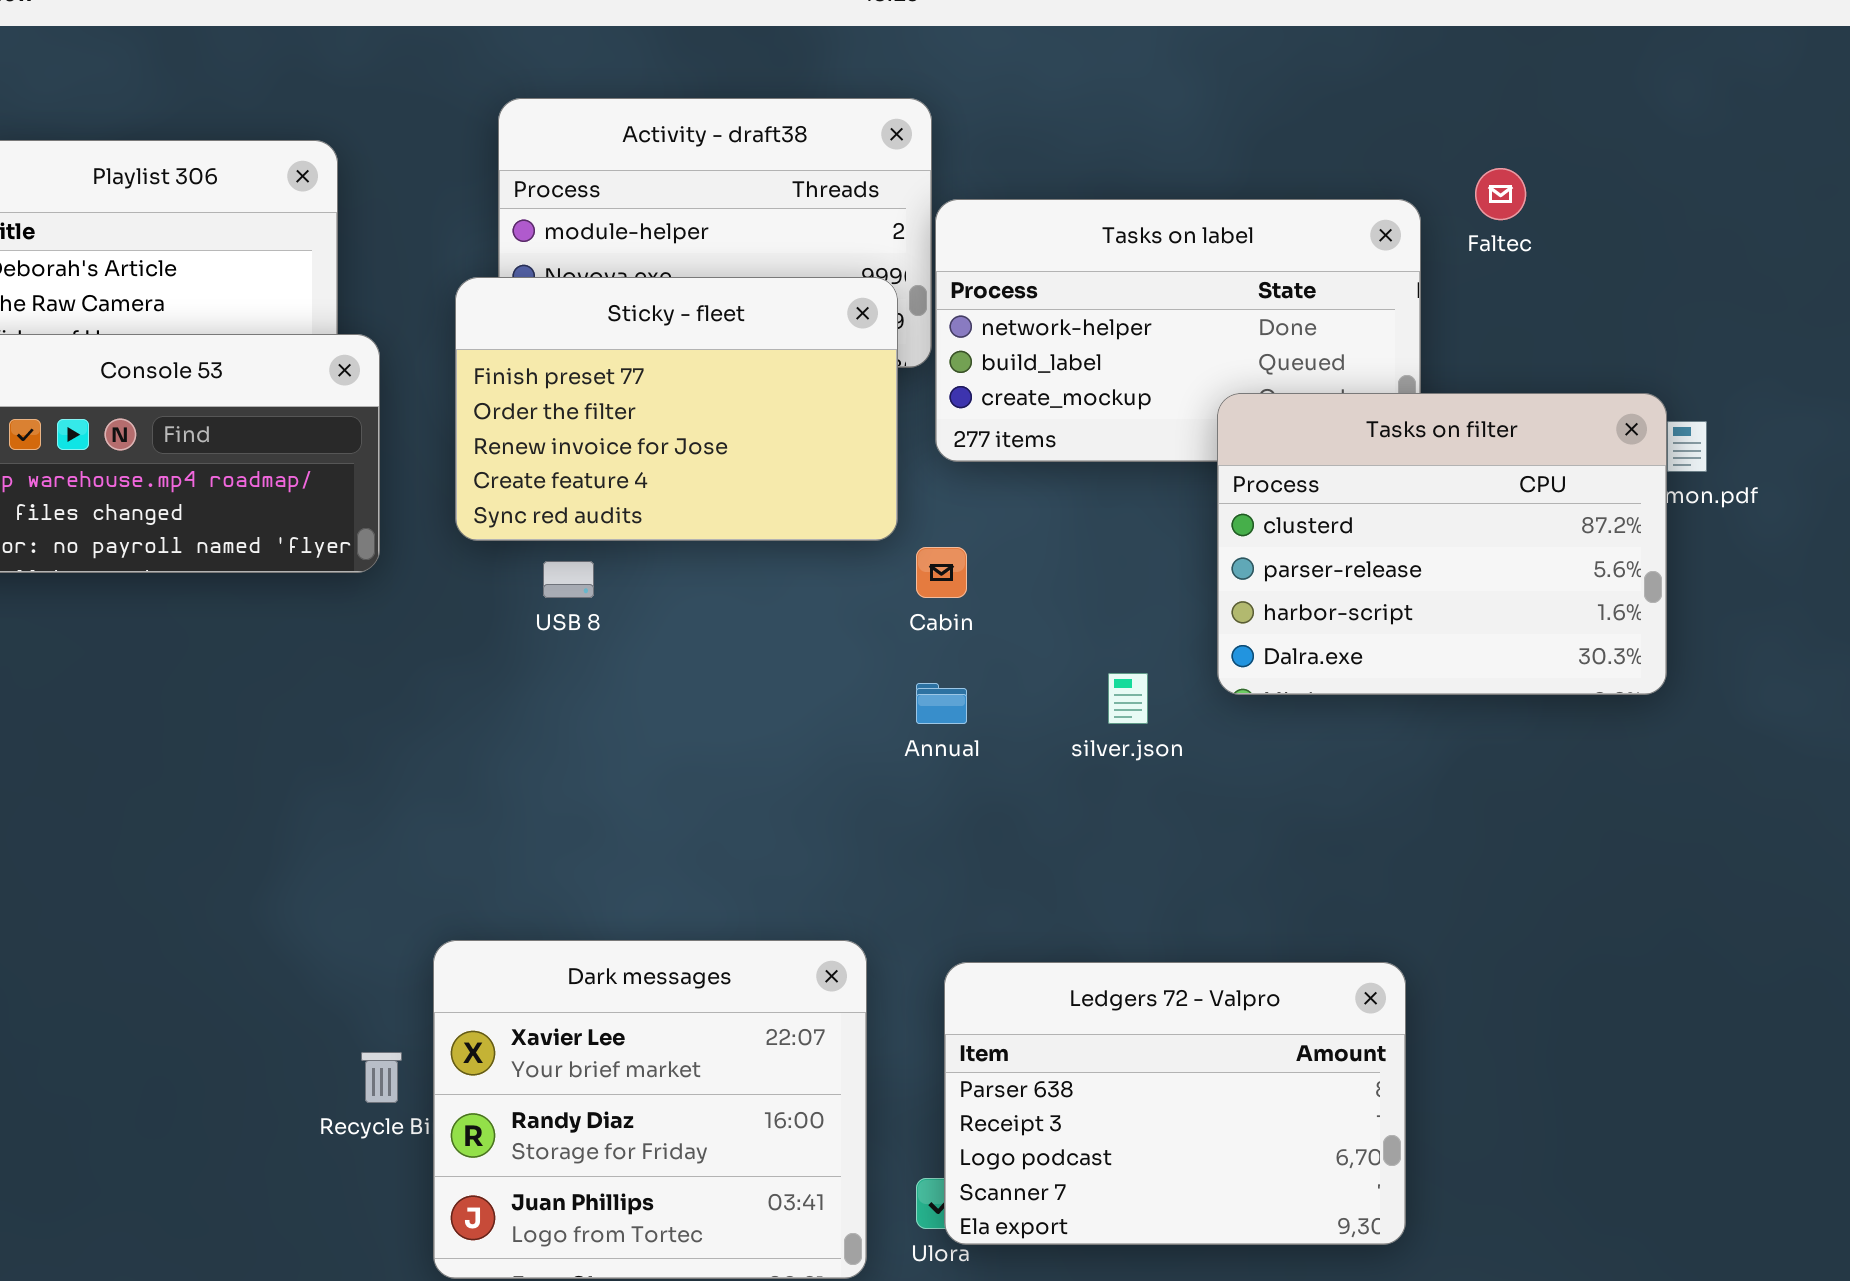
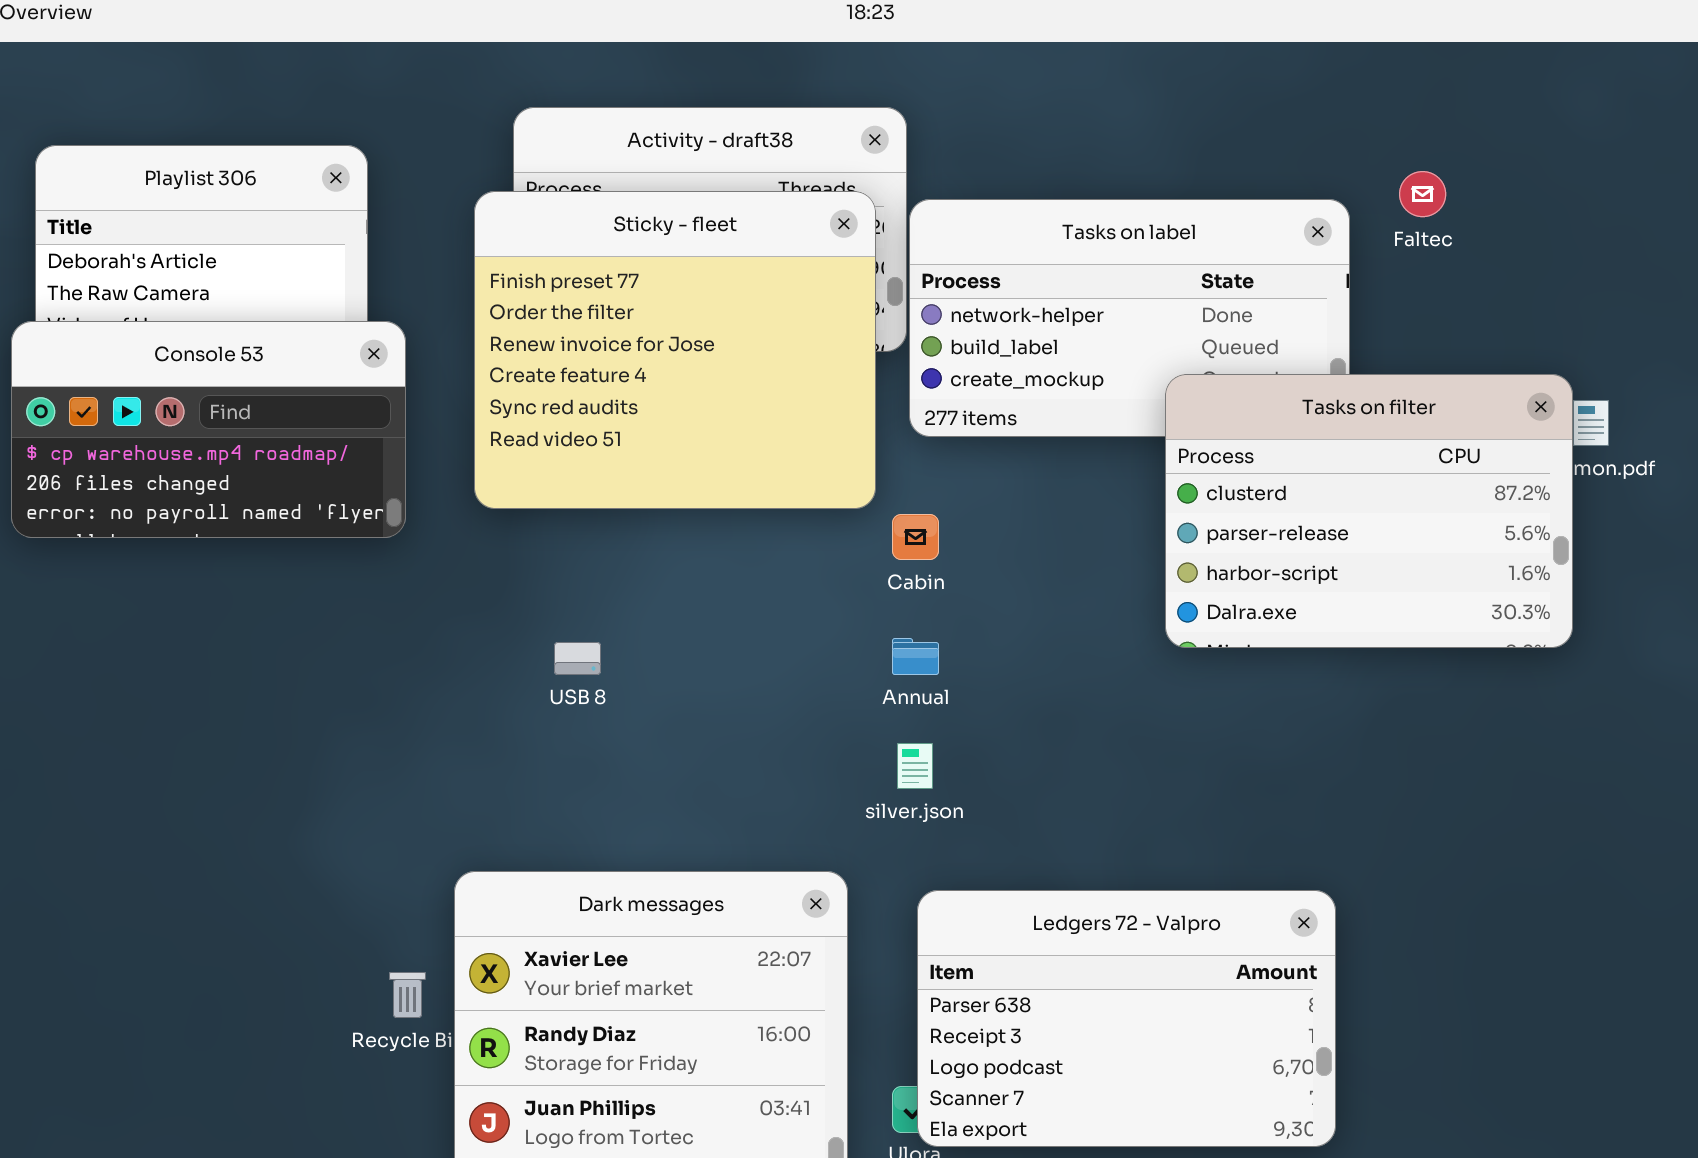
Sticky - fleet: [455,277,898,541] -> [474,191,876,509], resized
USB 8: [543,561,594,598] -> [554,642,601,675], moved
silver.json: [1108,673,1148,724] -> [897,743,933,789], moved

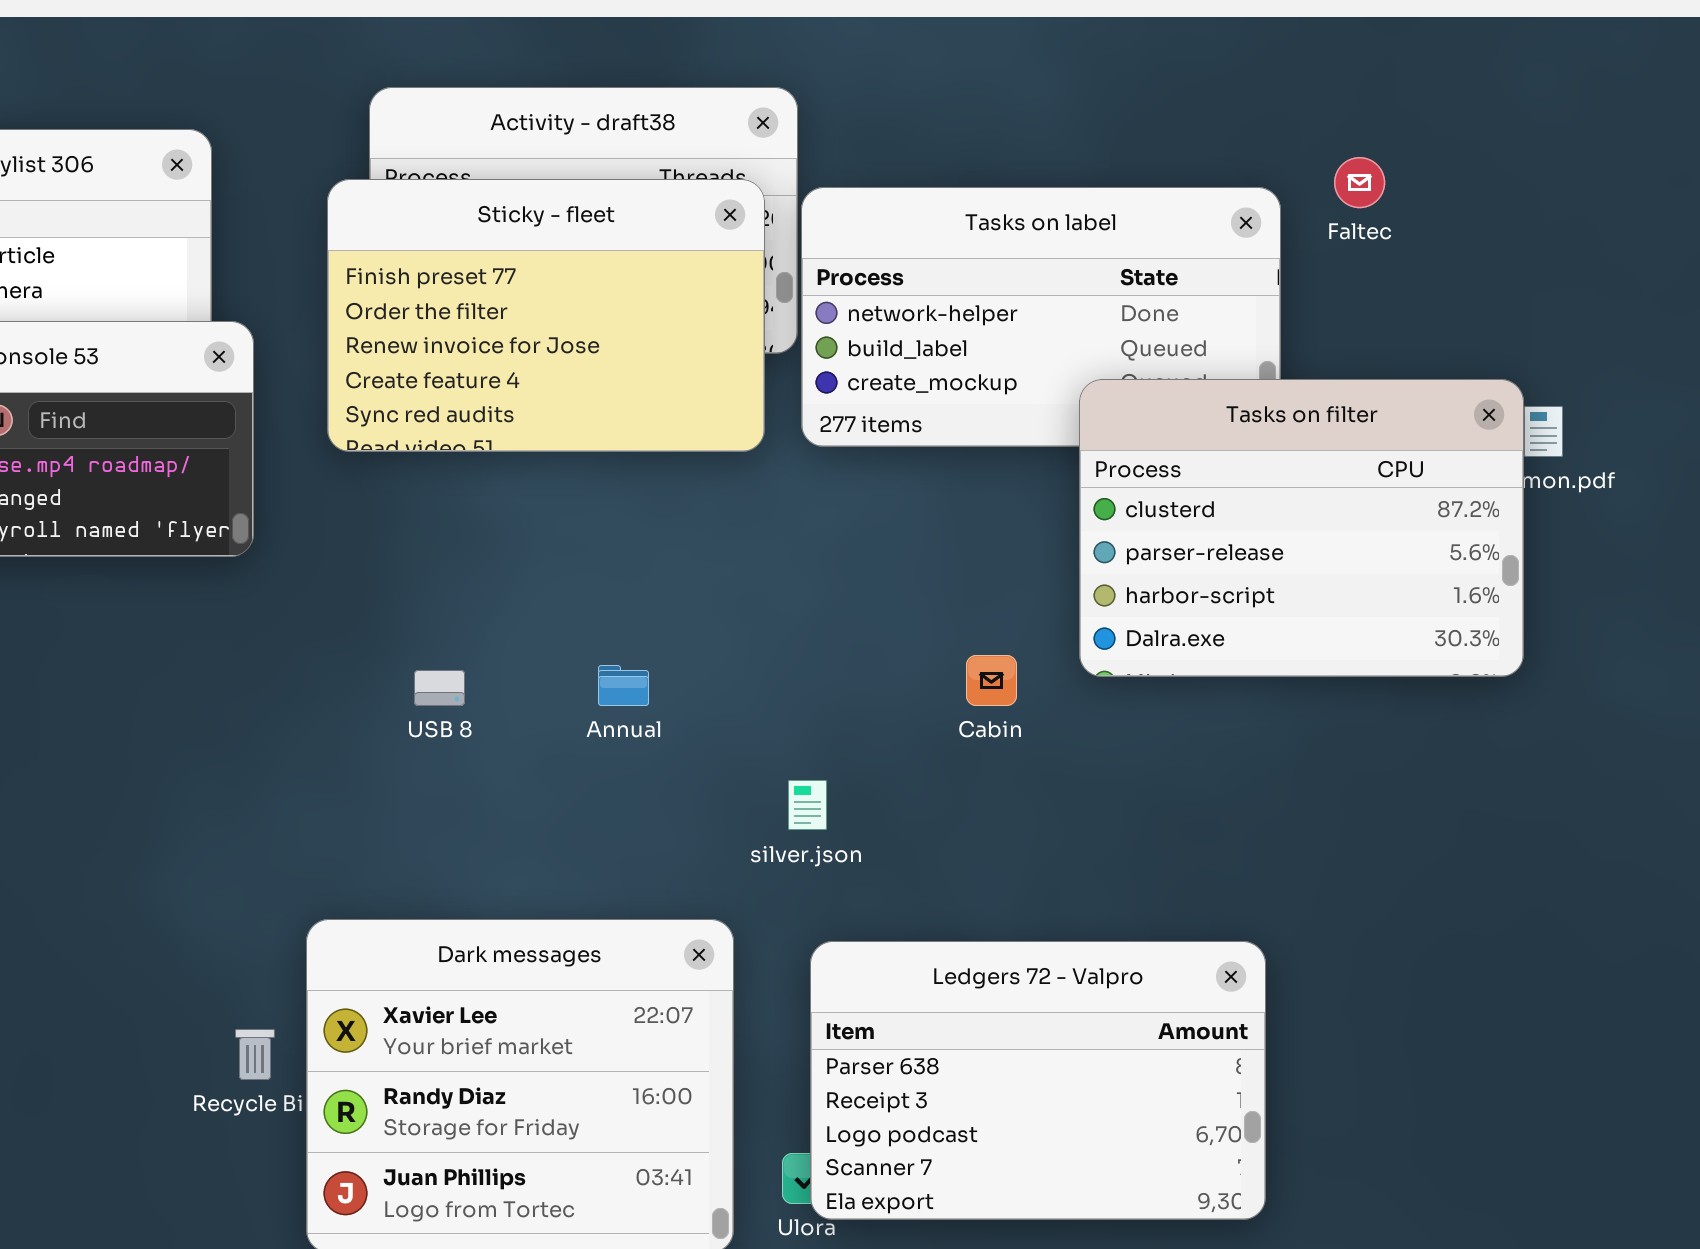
Sticky - fleet: [474,191,876,509] -> [327,179,765,452], resized
Cabin: [892,514,939,560] -> [966,655,1017,706], moved
Annual: [892,638,939,675] -> [598,665,649,706], moved

